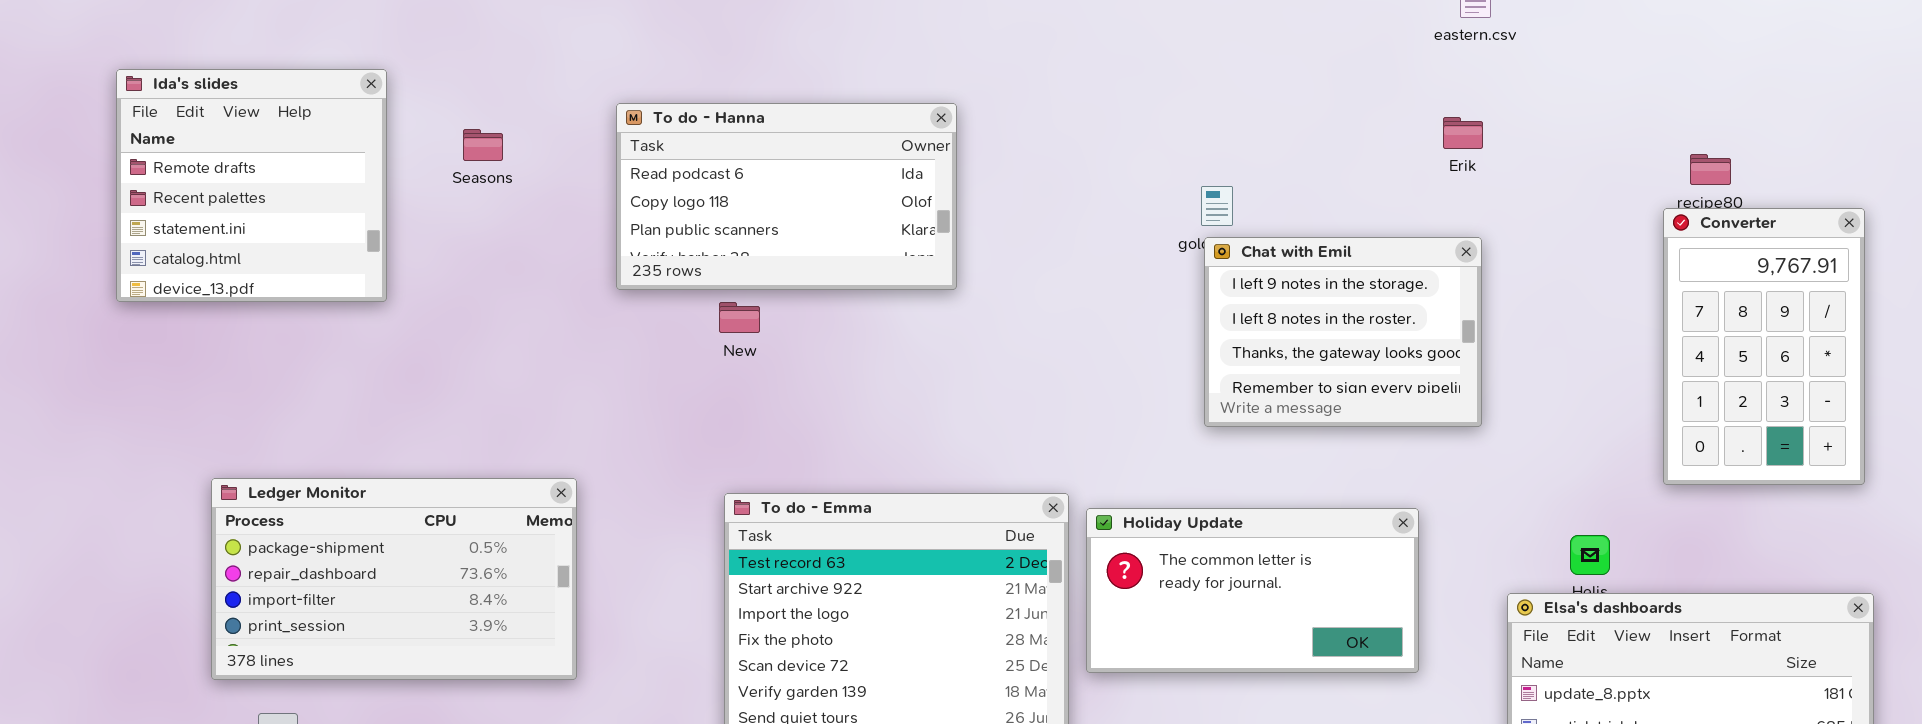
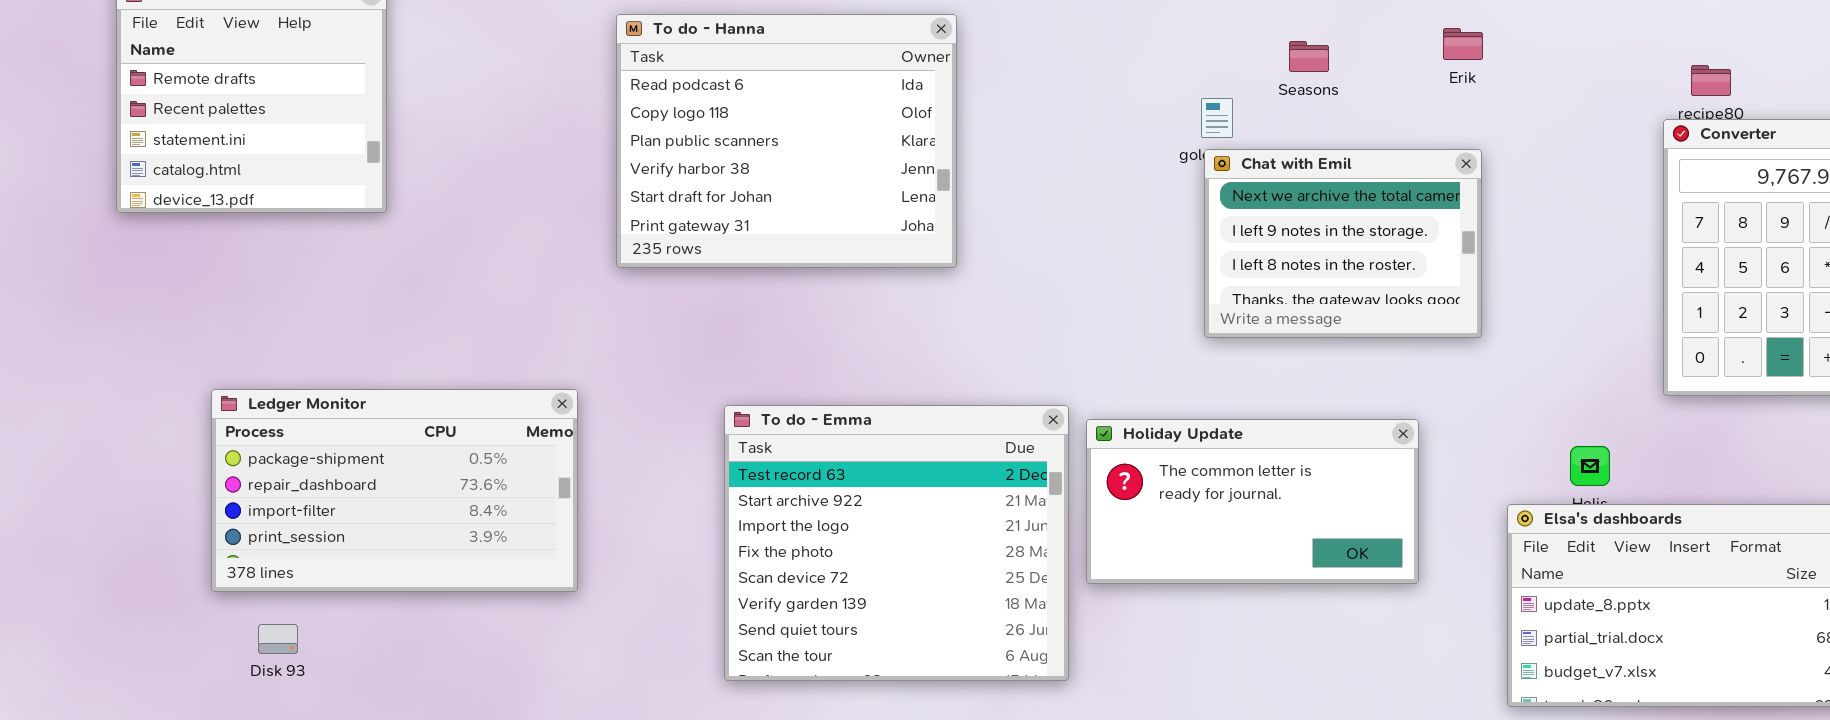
To do - Hanna: [616,103,957,290] -> [616,14,957,268], resized
Seasons: [463,129,503,161] -> [1289,41,1329,72], moved
Chat with Emil: [1204,237,1482,427] -> [1204,149,1482,338], scrolled up 1 row

